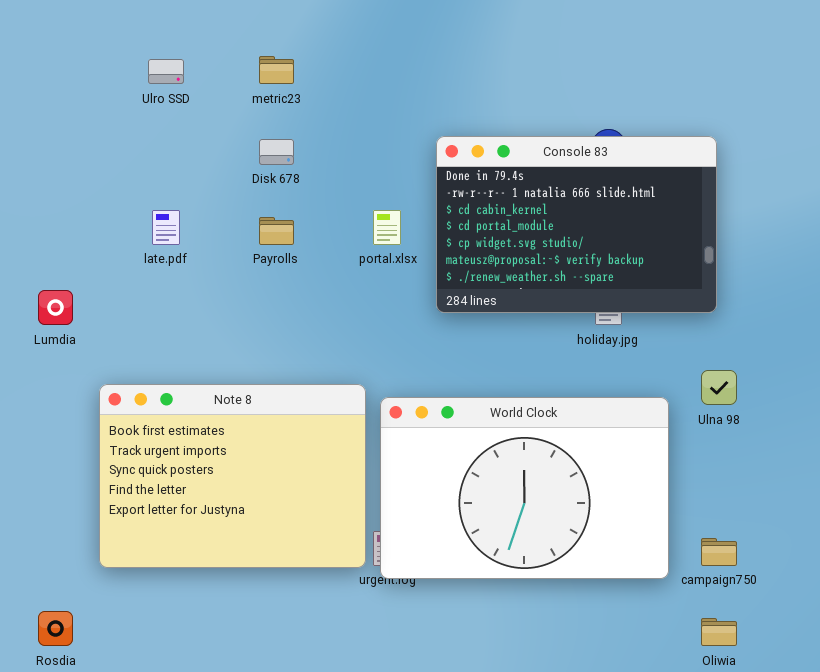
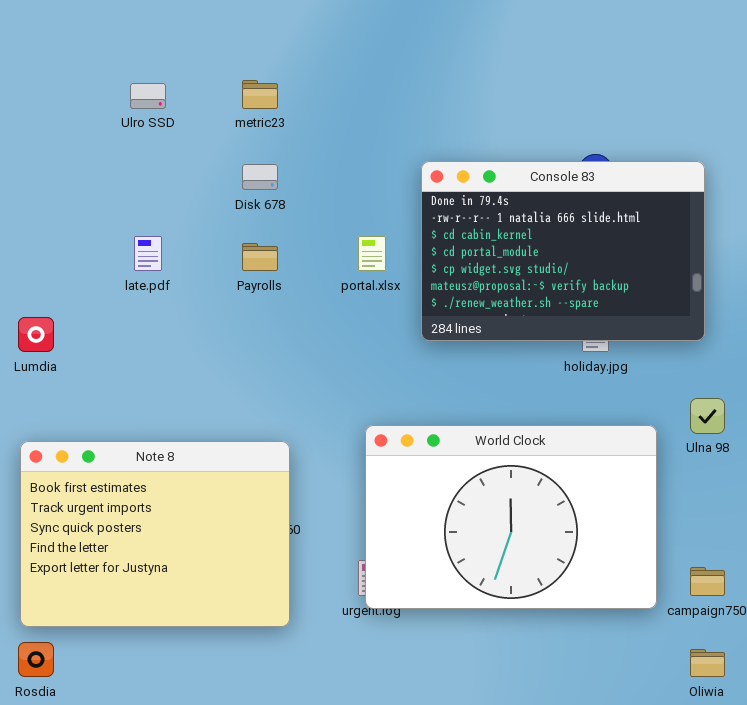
Note 8: [99,384,366,568] -> [20,441,290,627], moved

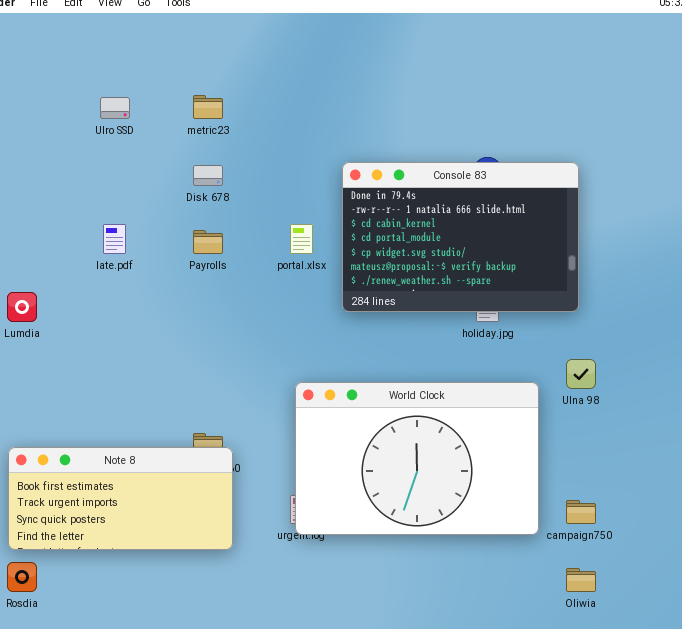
Note 8: [20,441,290,627] -> [8,447,233,550], resized

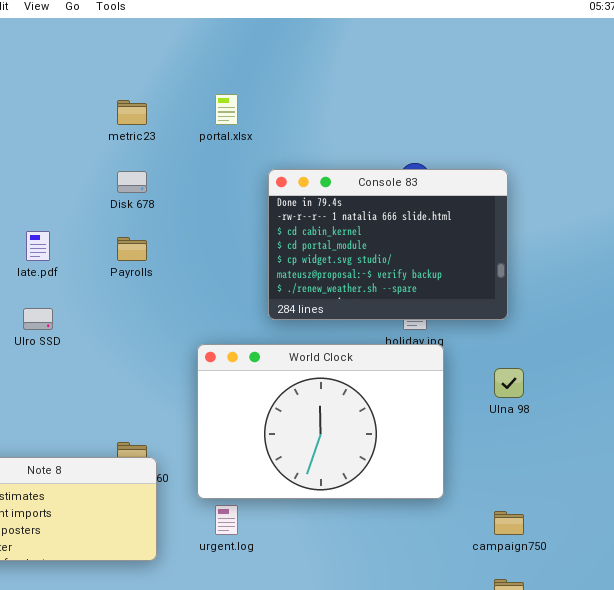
Ulro SSD: [100,97,130,119] -> [23,308,53,330], moved
portal.xlsx: [290,224,313,254] -> [215,94,238,125], moved
World Clock: [295,382,539,535] -> [197,344,444,499], moved

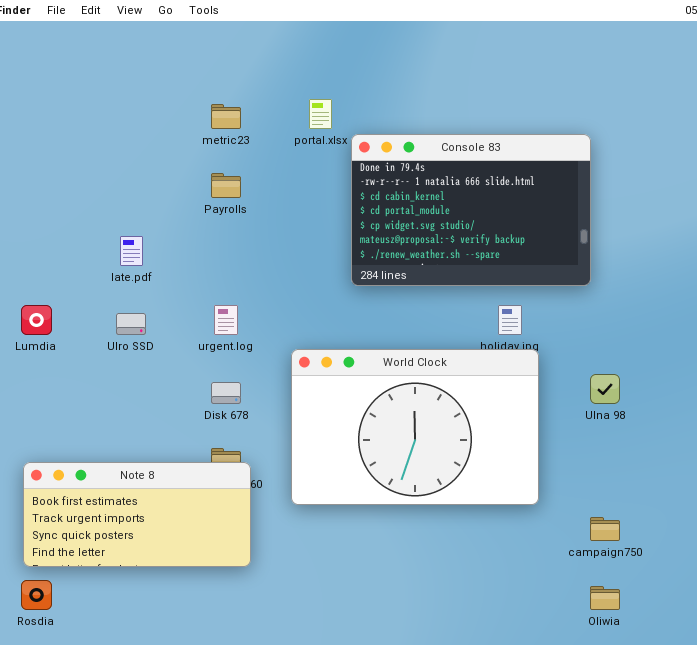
Console 83: [268,169,508,320] -> [351,134,591,286], moved
Disk 678: [117,171,147,193] -> [211,382,241,404], moved
Payrolls: [117,237,147,261] -> [211,173,241,198], moved
urgent.log: [215,505,238,535] -> [214,305,238,335], moved

